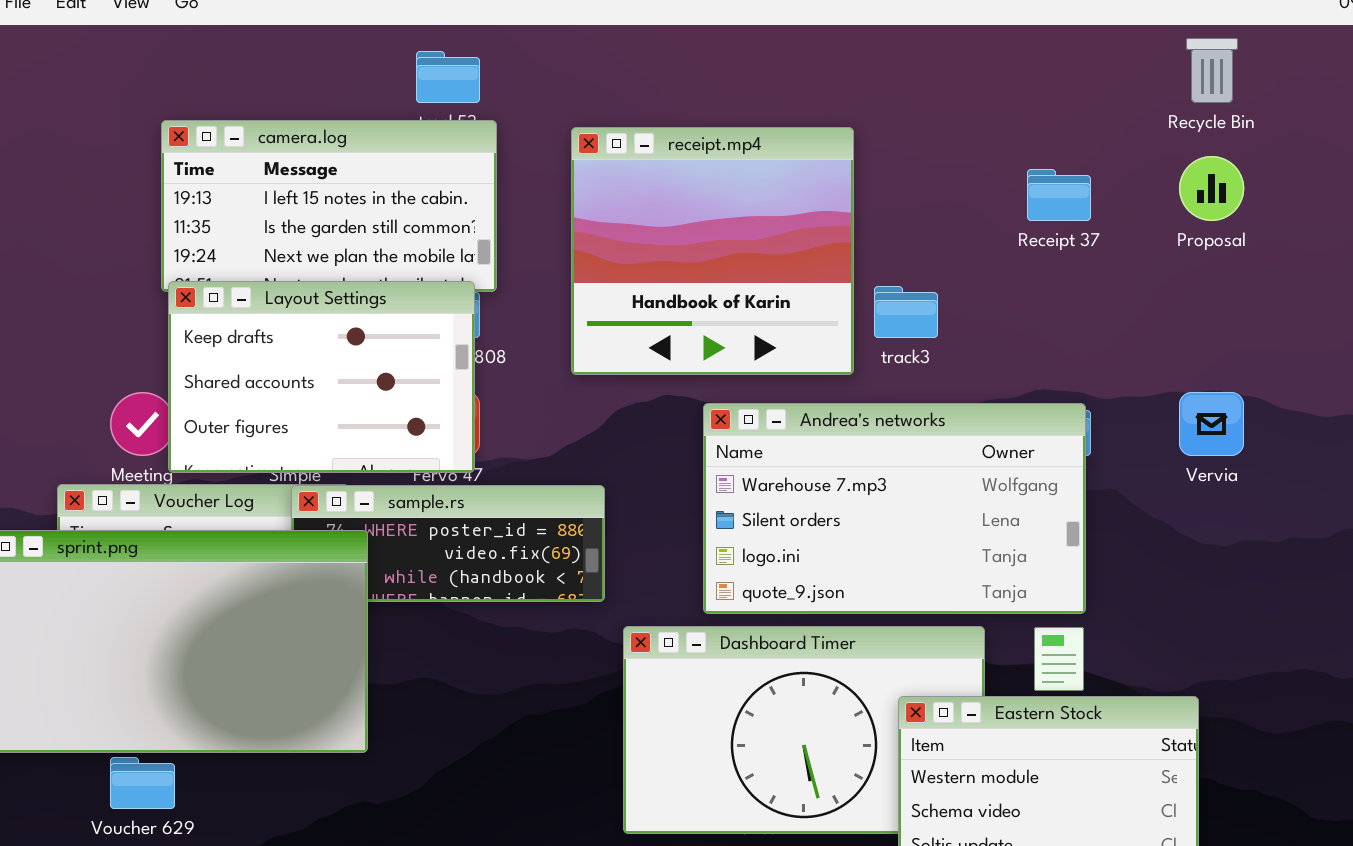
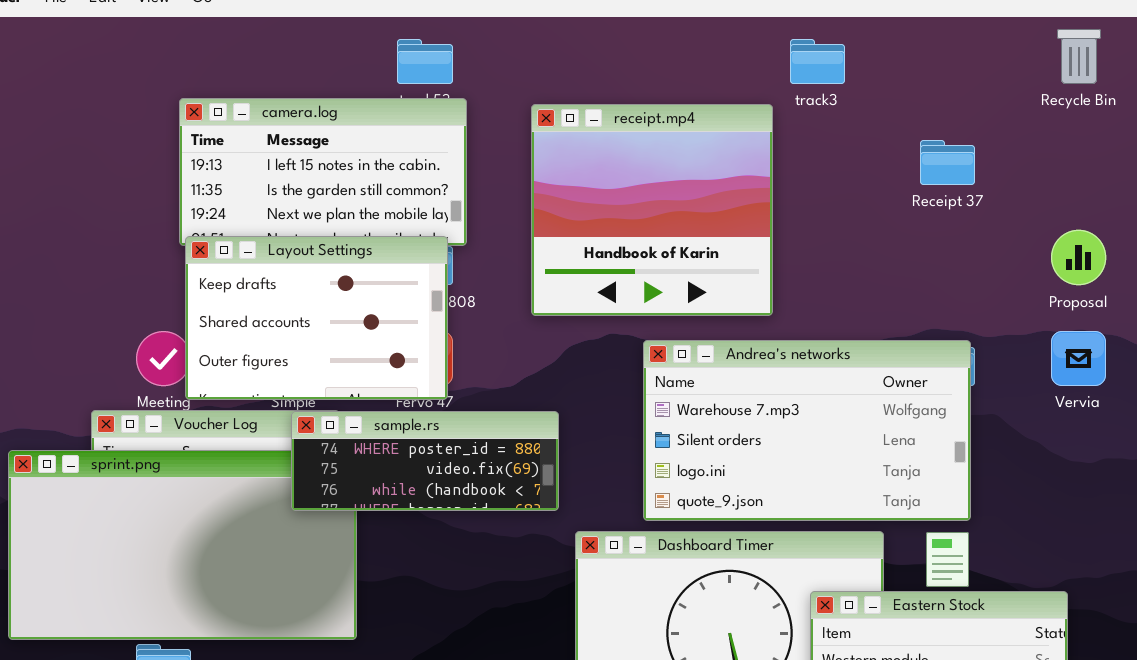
Proposal: [1179,156,1244,221] -> [1051,230,1106,285], moved
track3: [874,286,938,338] -> [790,39,845,84], moved
sample.rs: [291,485,605,602] -> [291,411,559,511], raised

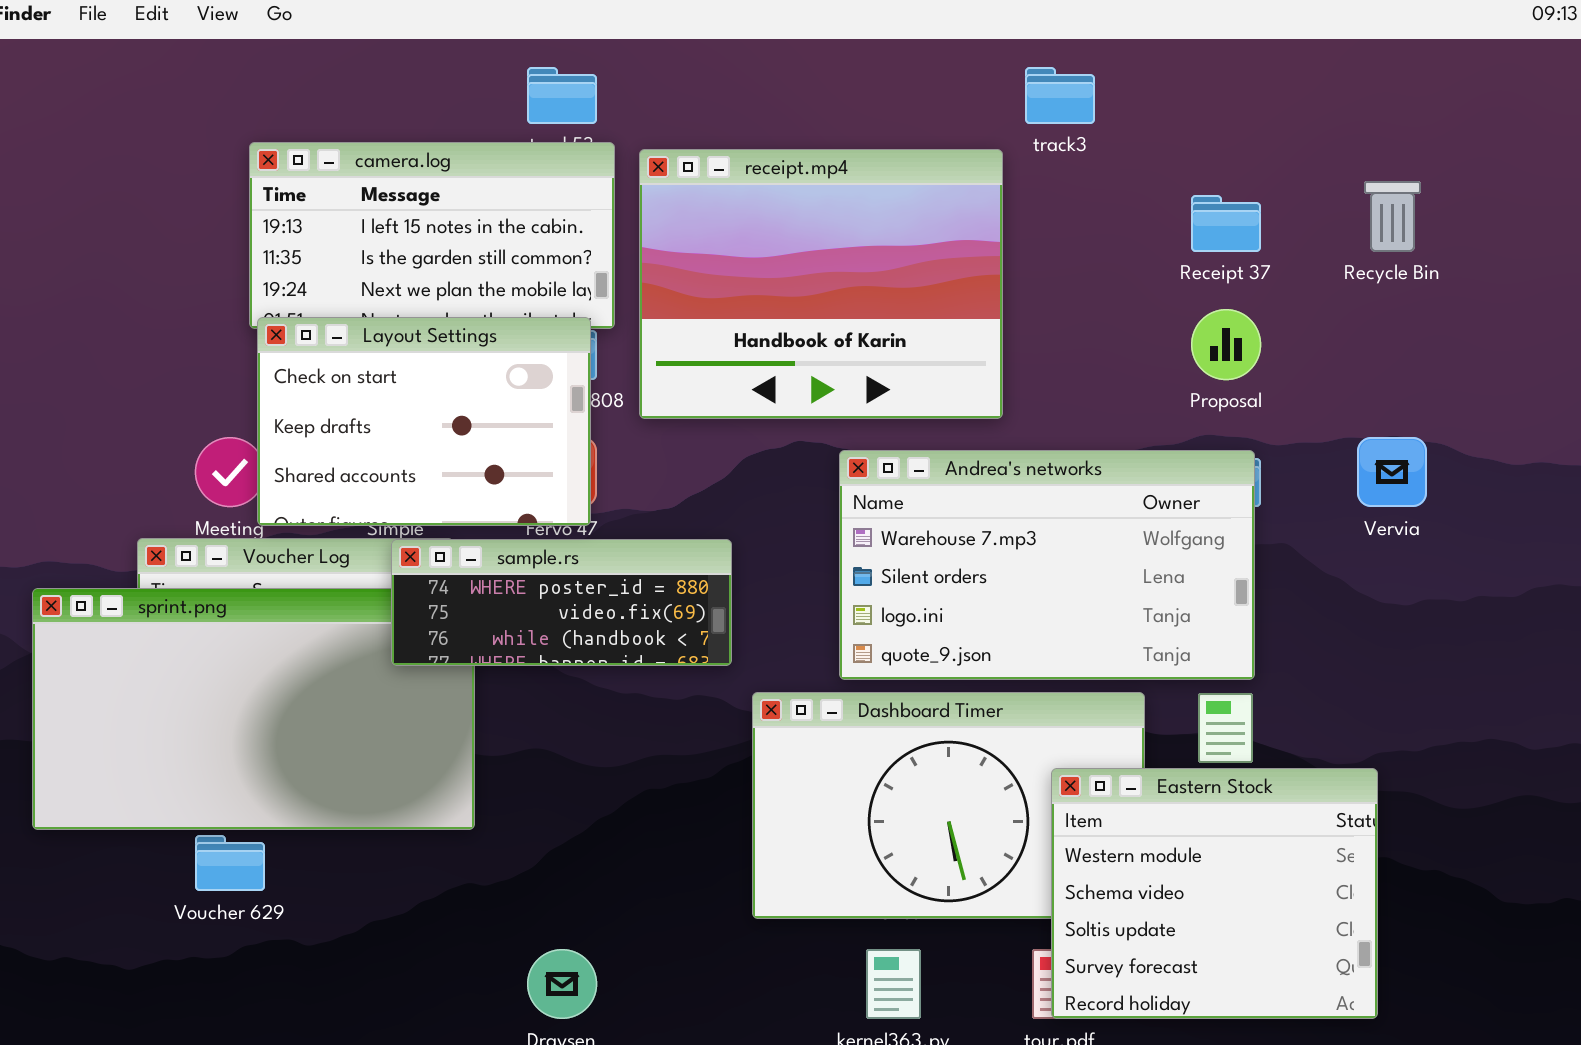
Recycle Bin: [1057,29,1101,84] -> [1364,181,1421,252], moved
receipt.mp4: [531,104,773,316] -> [639,149,1003,419], resized
Proposal: [1051,230,1106,285] -> [1191,309,1261,380], moved
Layout Settings: [185,236,448,400] -> [257,317,591,526], scrolled up 1 row

